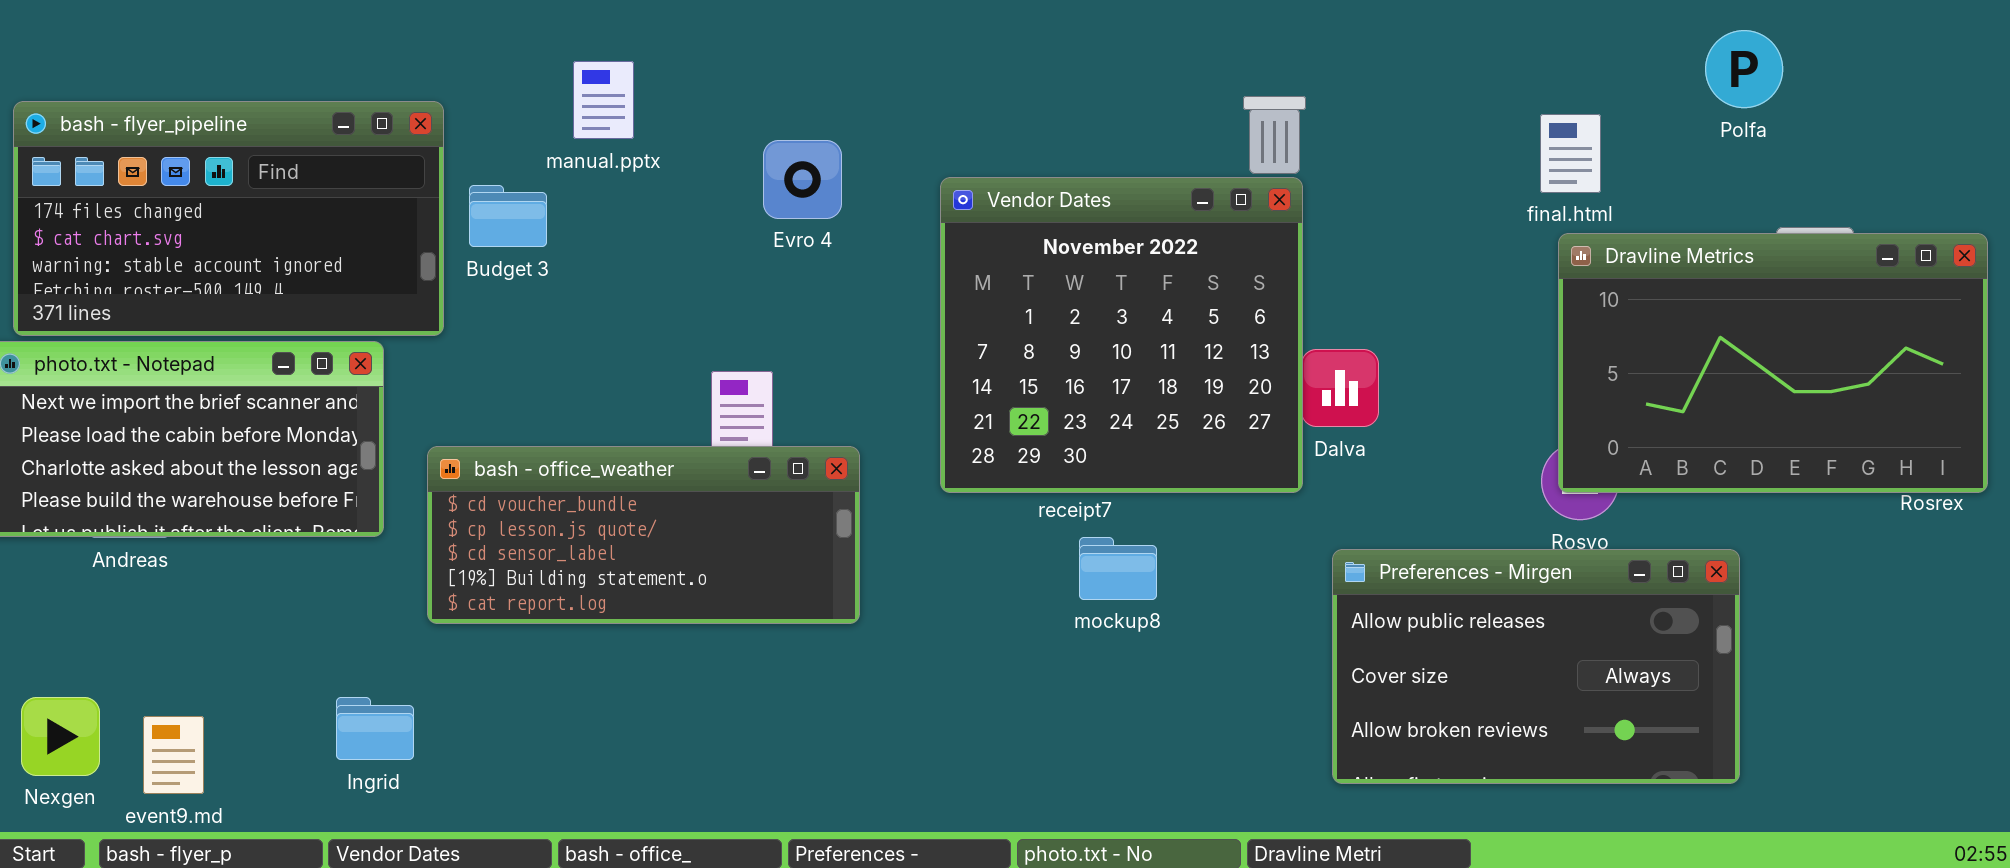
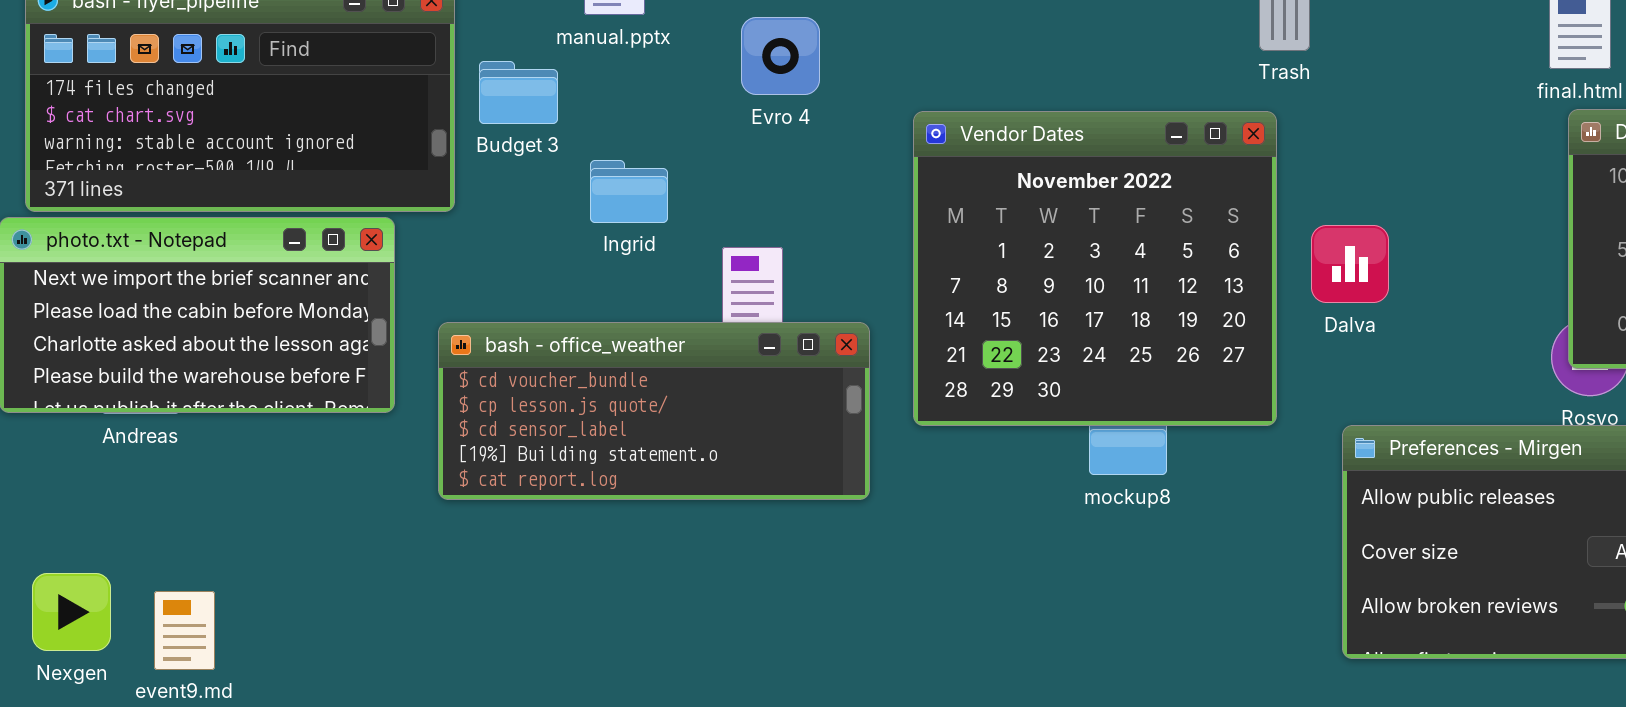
Evro 4: [763,140,842,219] -> [741,17,820,95], moved
Vendor Dates: [940,177,1303,493] -> [913,111,1277,426], moved
Ingrid: [336,697,414,760] -> [590,160,668,223], moved

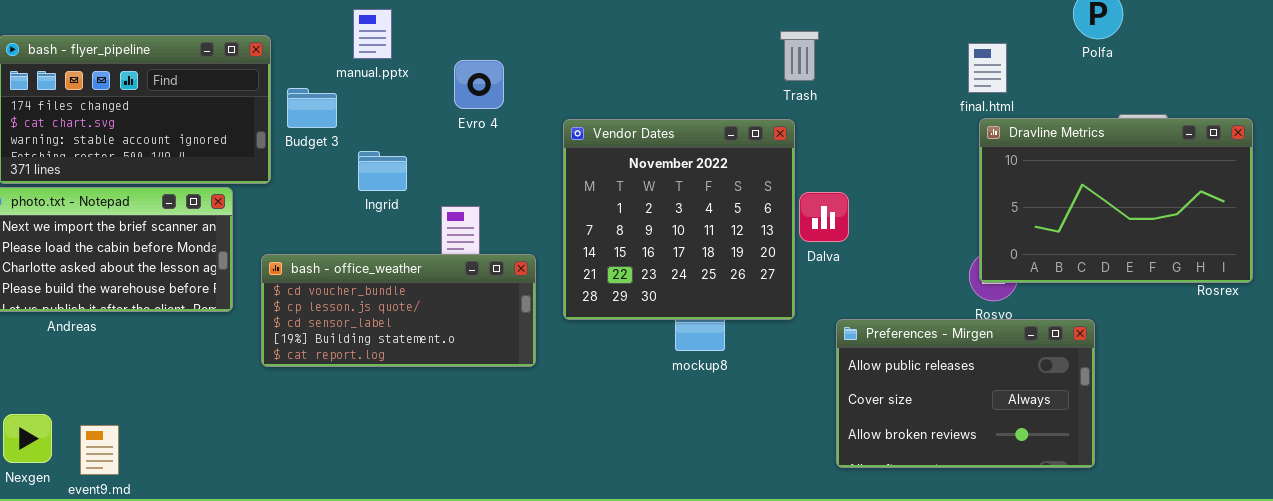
Dalva: [1311,225,1389,303] -> [799,192,849,242], moved

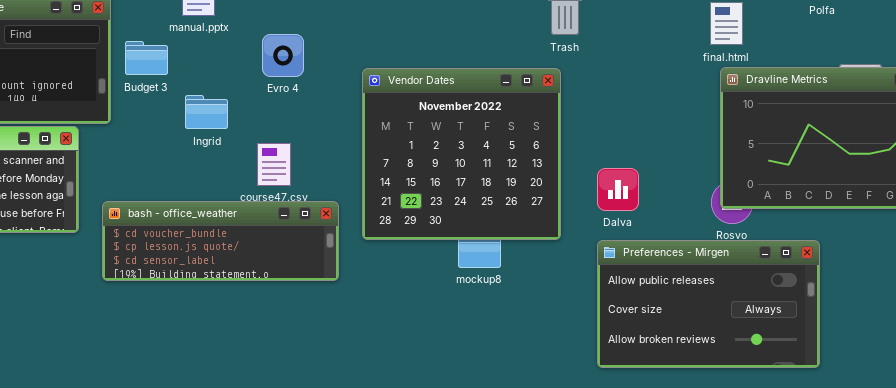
Evro 4: [454,60,504,109] -> [262,34,304,77], moved
Dalva: [799,192,849,242] -> [597,168,639,211], moved
bash - office_weather: [261,254,536,367] -> [102,201,339,281], resized

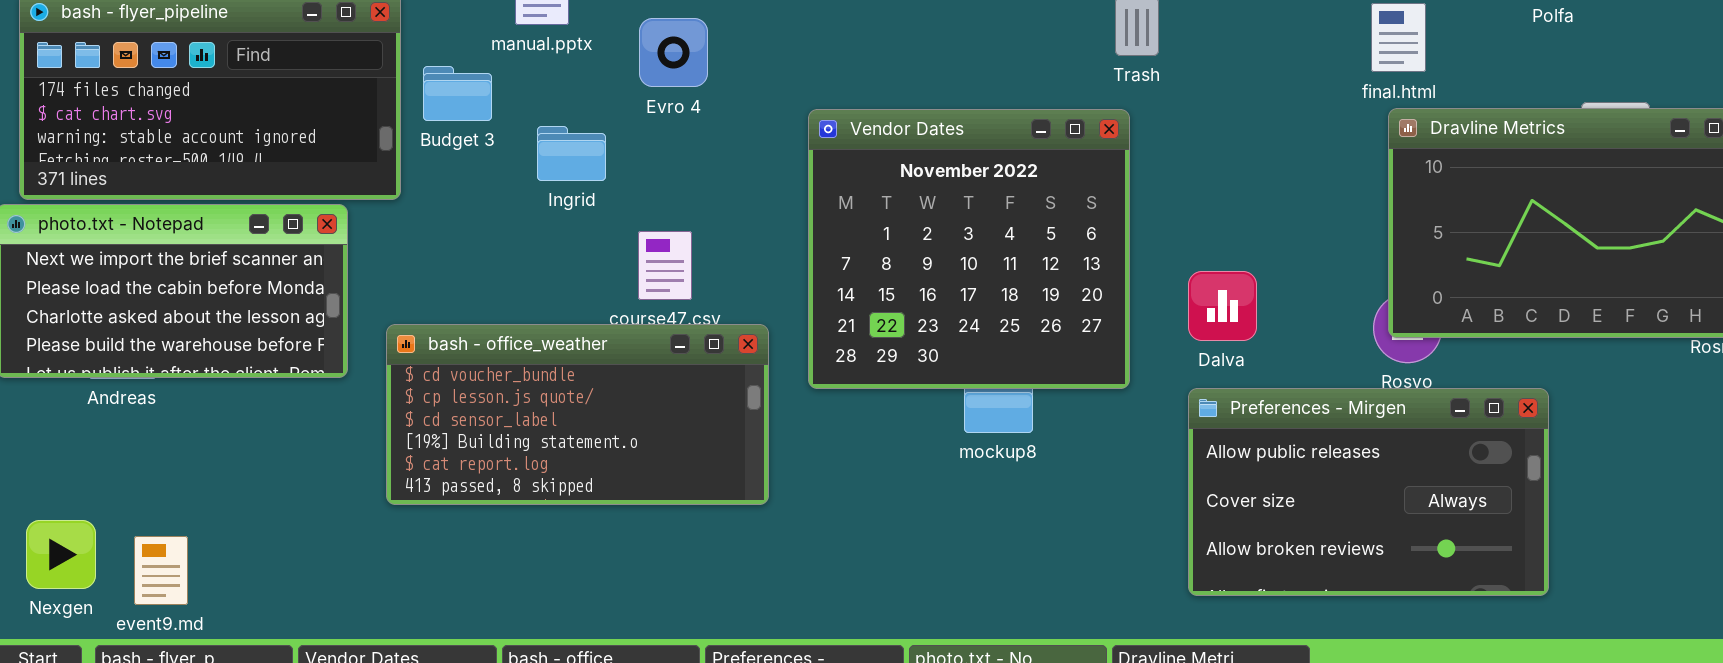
Evro 4: [262,34,304,77] -> [639,18,708,87], moved
Ingrid: [185,95,228,129] -> [537,126,606,181], moved
bash - office_weather: [102,201,339,281] -> [386,324,769,505], resized

